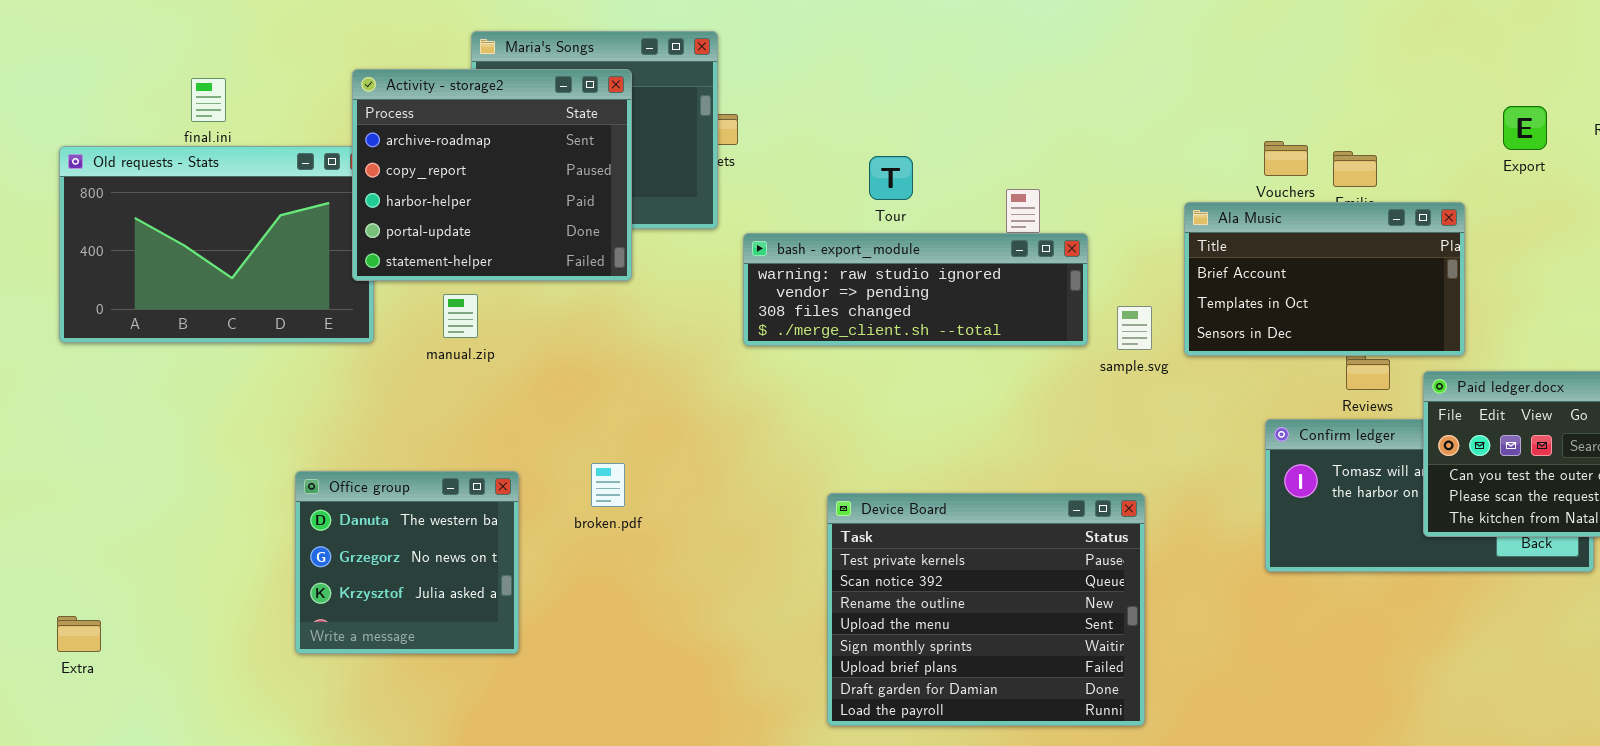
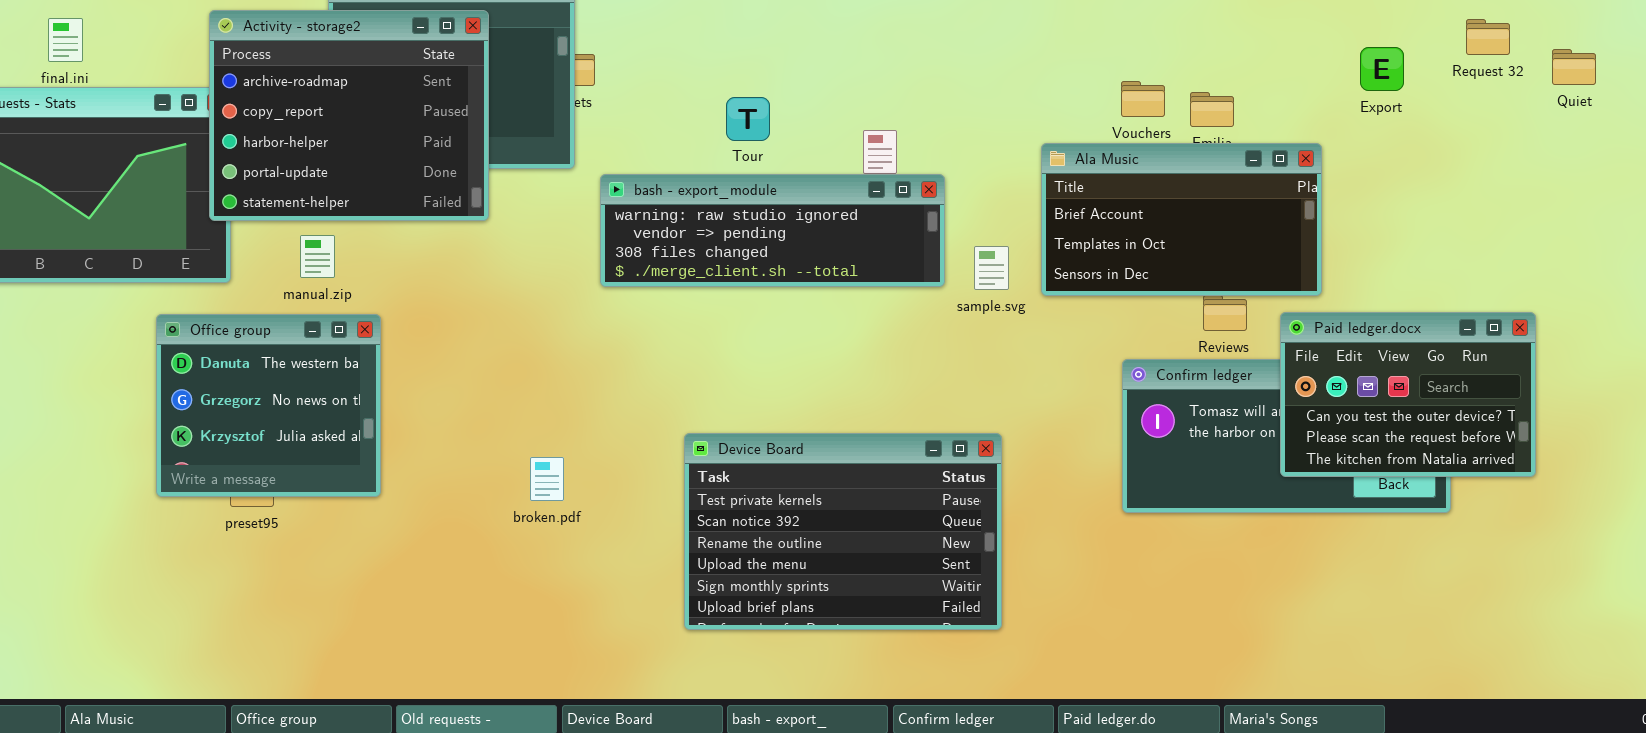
broken.pdf: [591,463,625,507] -> [530,457,564,501], moved
Office group: [295,471,519,654] -> [156,314,381,497], moved
Device Board: [827,493,1145,726] -> [684,433,1002,630], resized

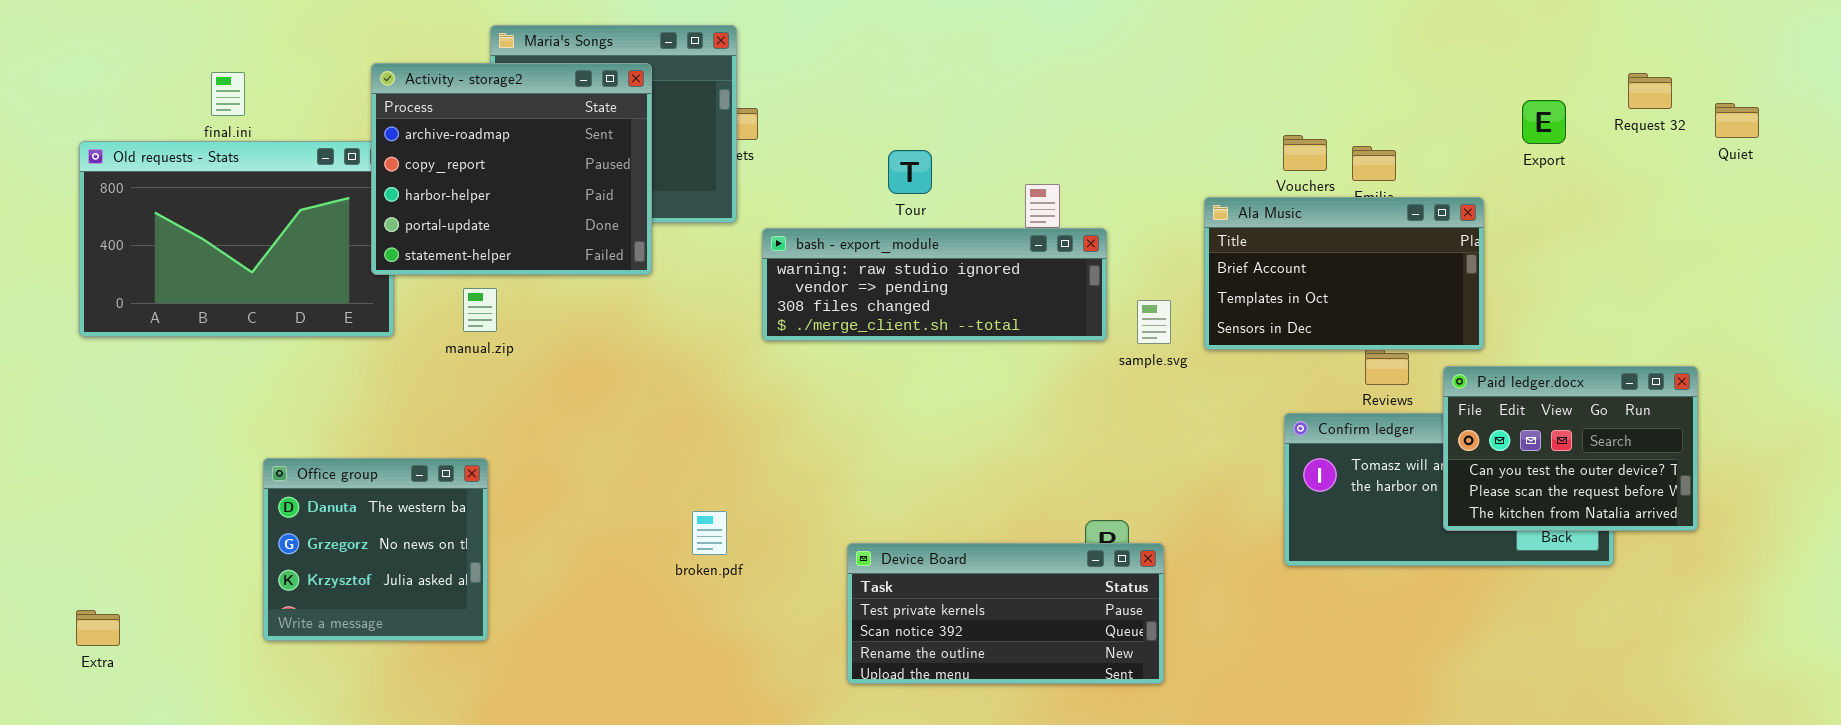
Office group: [156,314,381,497] -> [263,458,488,641], moved
Device Board: [684,433,1002,630] -> [847,543,1164,684], resized

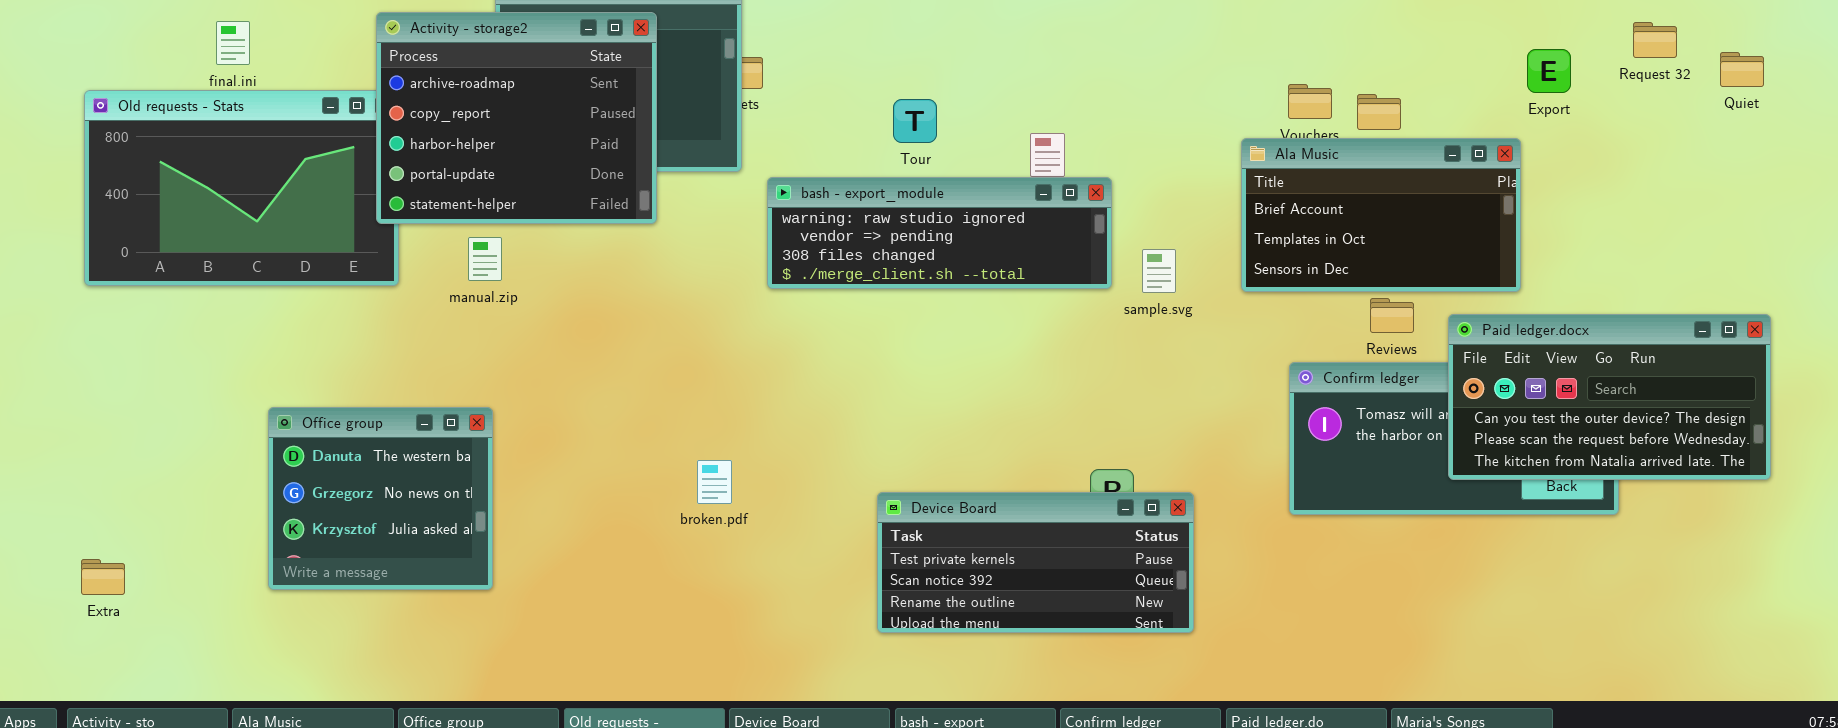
Ala Music: [1204,197,1484,350] -> [1241,138,1521,292], moved
Paid ledger.docx: [1443,366,1698,531] -> [1448,314,1771,480], resized
Device Board: [847,543,1164,684] -> [877,492,1194,633], moved

